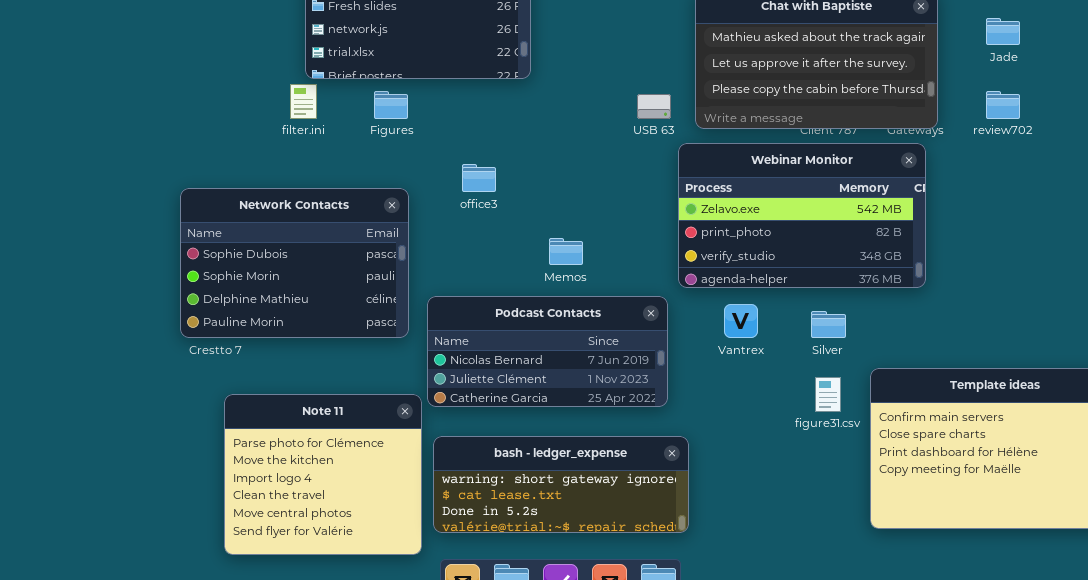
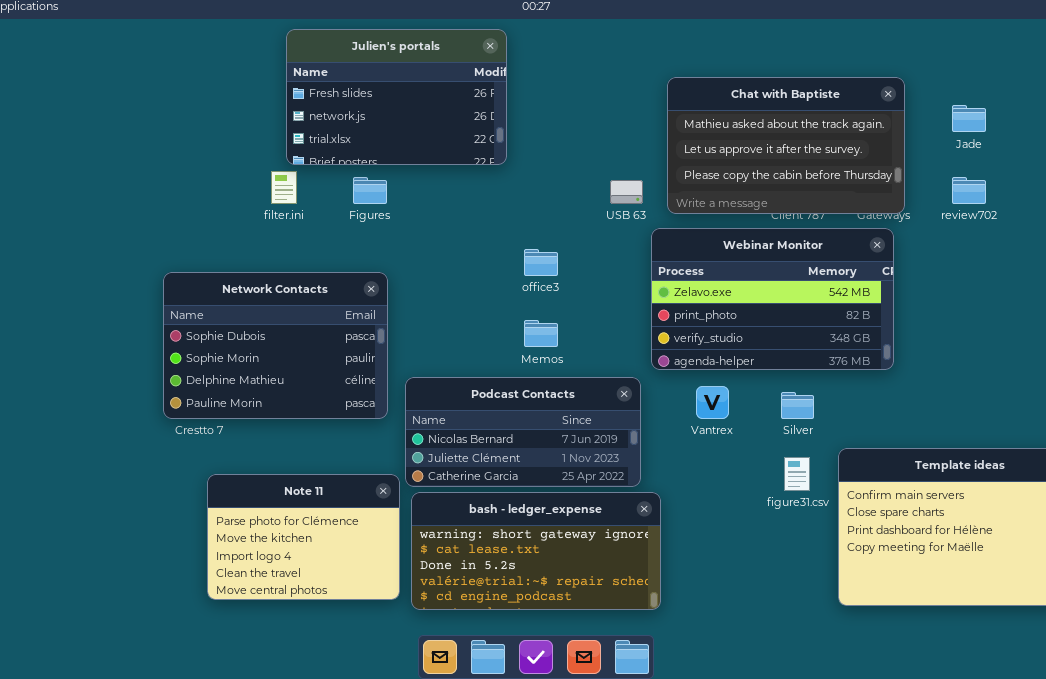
office3: [462,164,496,192] -> [524,249,558,276], moved
Note 11: [224,394,422,555] -> [207,474,400,600], resized
bash - ledger_expense: [433,436,689,533] -> [411,492,661,610], resized

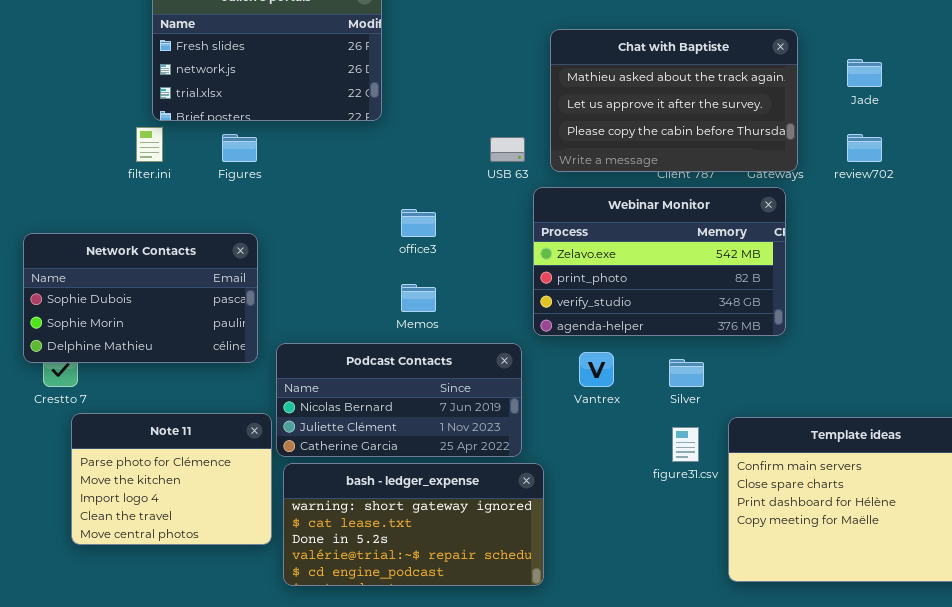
Network Contacts: [163,272,388,419] -> [23,233,258,363], resized
Note 11: [207,474,400,600] -> [71,413,272,545], moved

